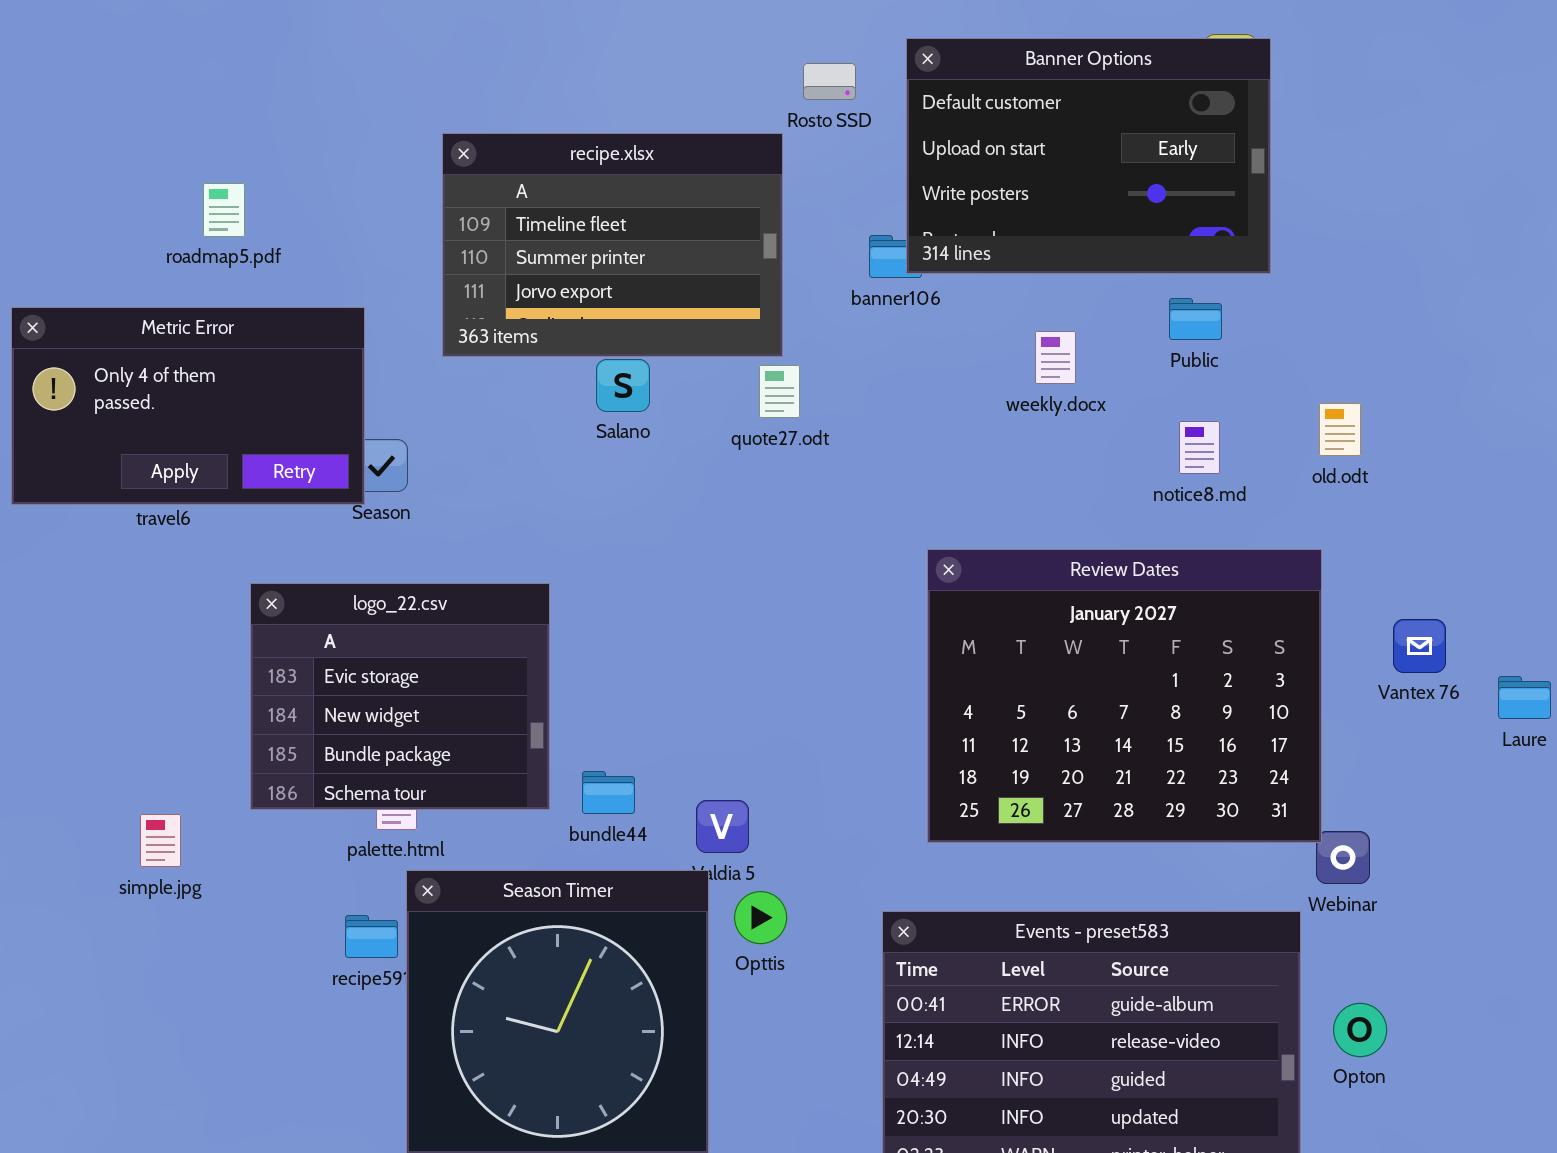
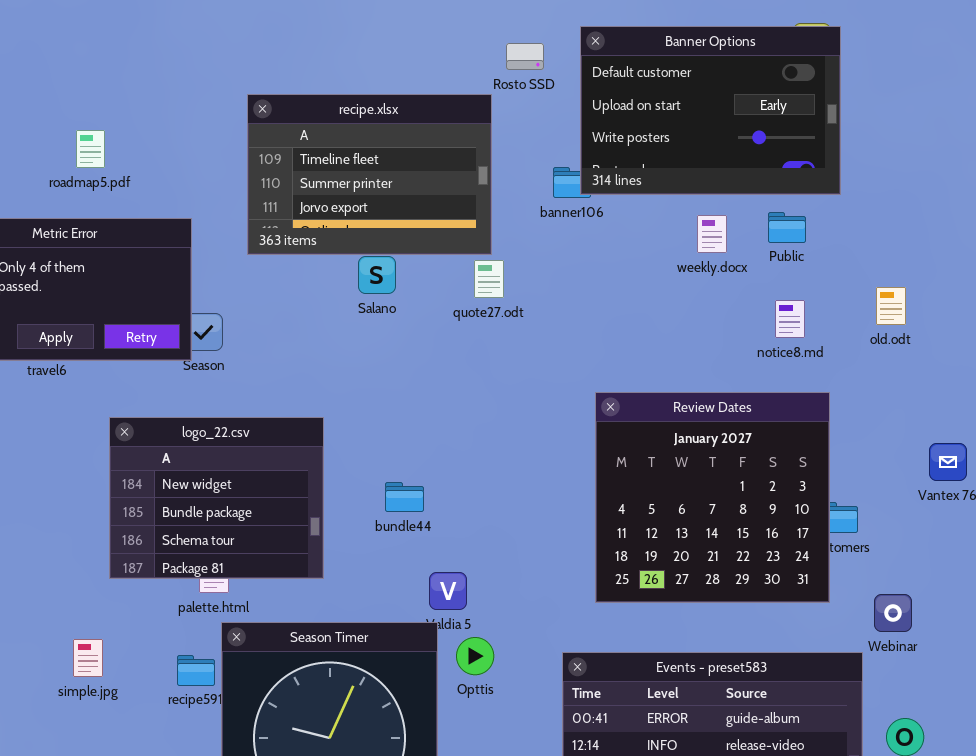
weekly.docx: [1035,331,1076,384] -> [697,215,727,253], moved
Review Dates: [927,549,1322,843] -> [595,392,830,603], resized
logo_22.csv: [250,583,550,810] -> [109,417,324,579], scrolled down 1 row
bundle44: [582,771,635,814] -> [385,482,424,512], moved
simple.jpg: [140,814,181,867] -> [73,639,103,677], moved

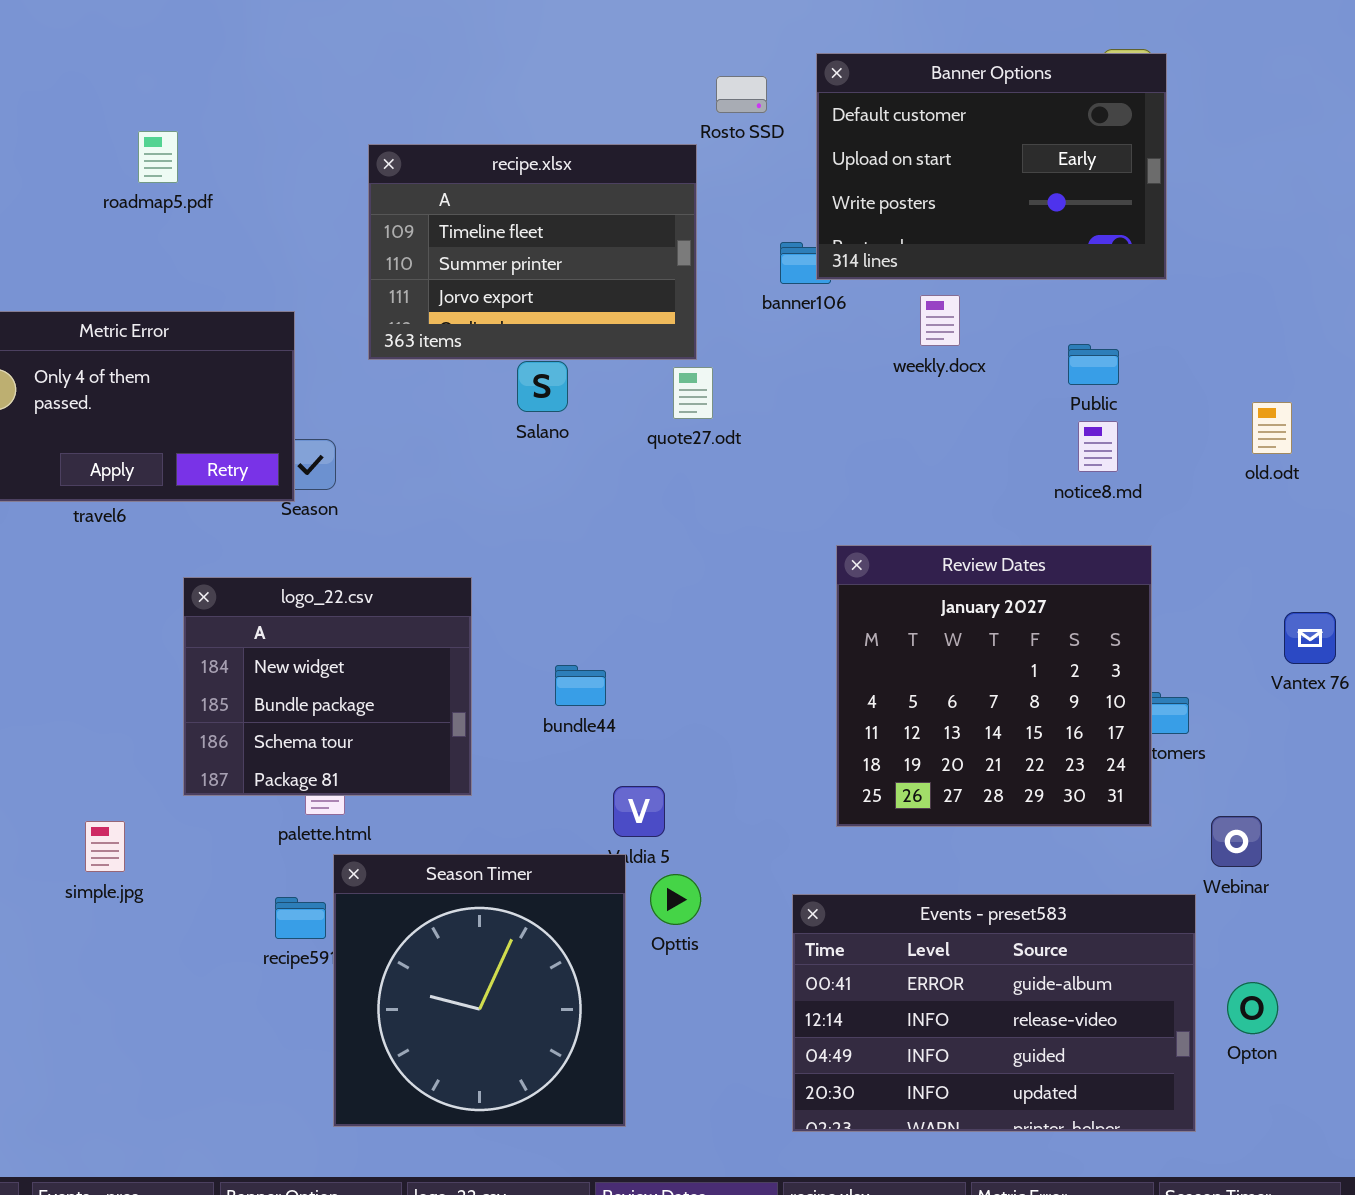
roadmap5.pdf: [76,130,105,168] -> [138,131,178,183], moved
Public: [768,212,806,243] -> [1068,344,1119,385], moved
weekly.docx: [697,215,727,253] -> [920,295,960,346], moved
old.odt: [876,287,906,325] -> [1252,402,1292,454], moved
simple.jpg: [73,639,103,677] -> [85,821,125,872], moved

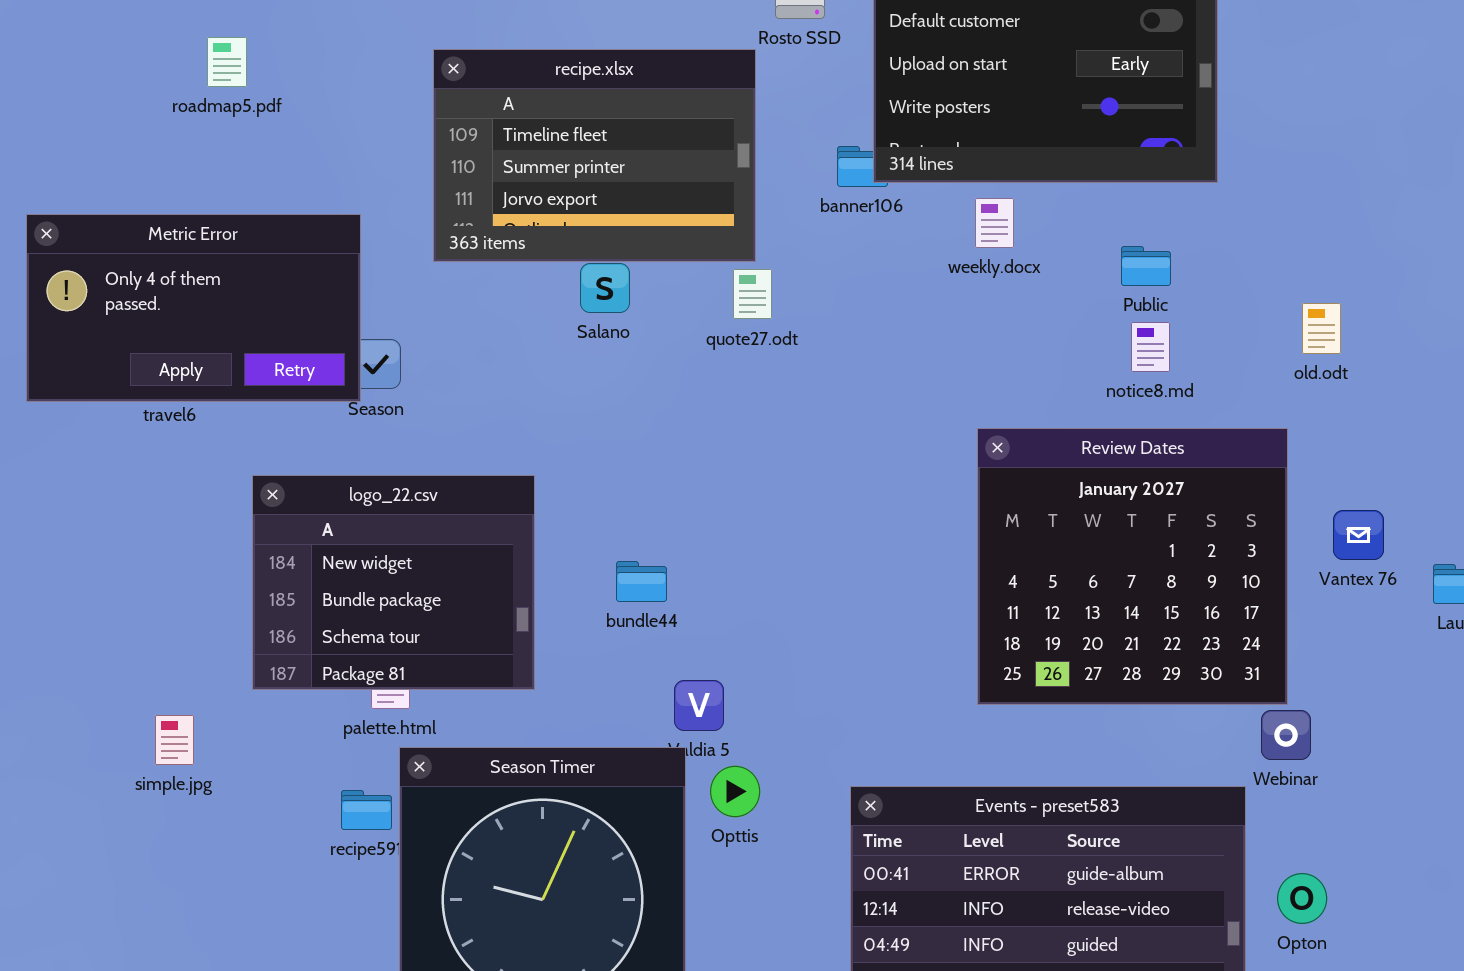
Review Dates: [836,545,1152,827] -> [977,428,1288,705], moved

